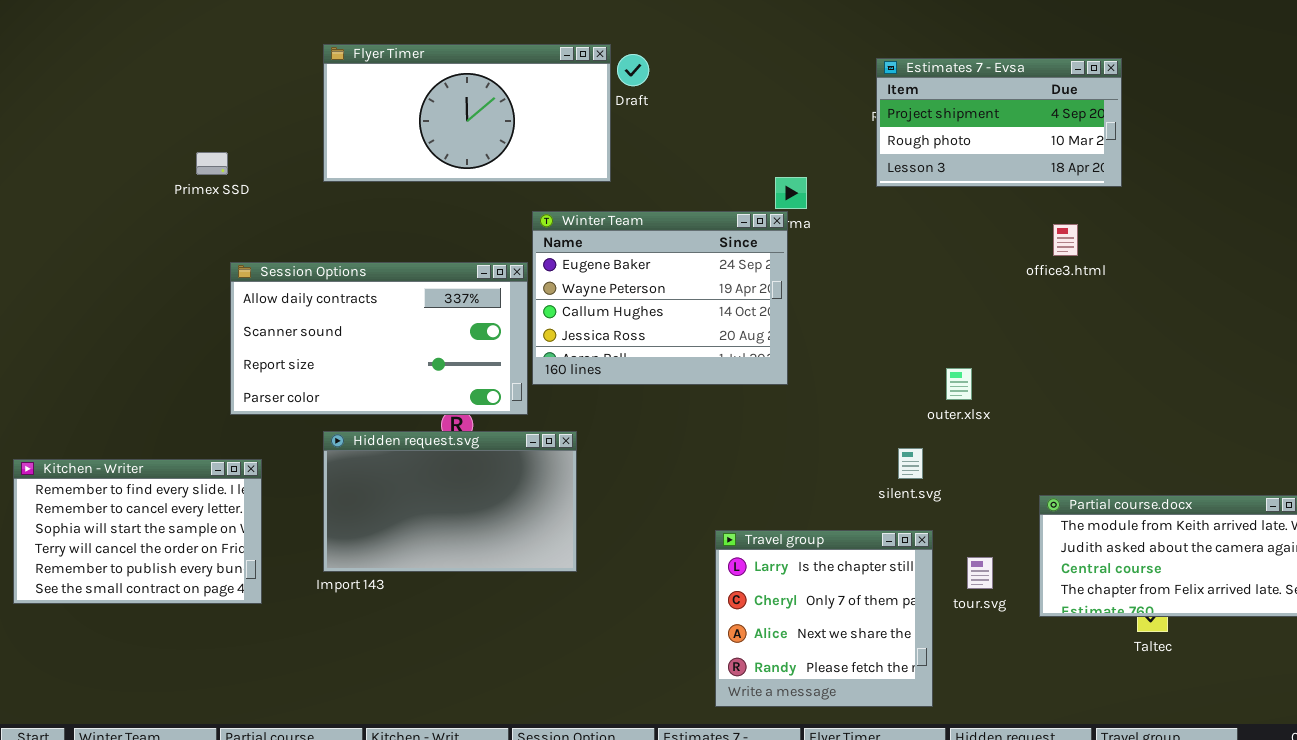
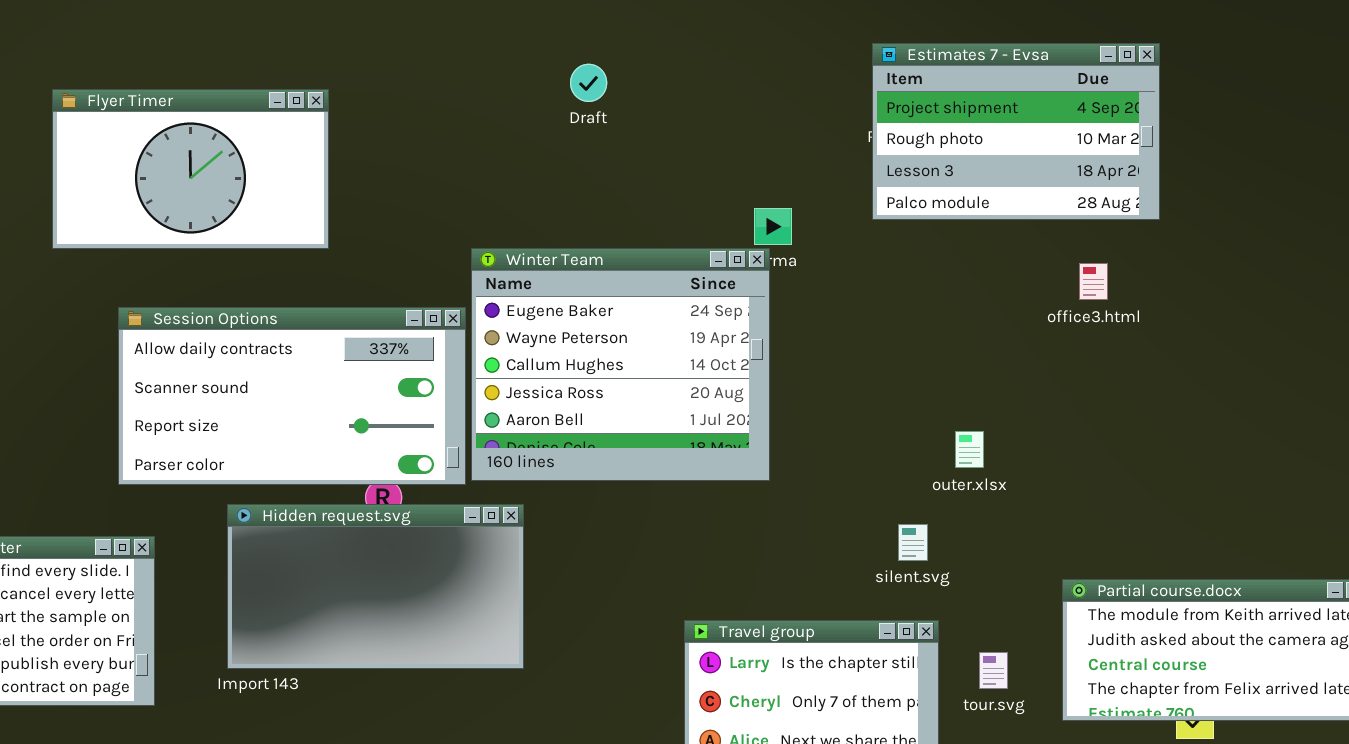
Flyer Timer: [323,44,611,182] -> [52,89,329,249], moved, resized
Estimates 7 - Evsa: [876,58,1122,187] -> [872,43,1160,220], resized
Winter Team: [532,211,788,385] -> [471,248,770,481], resized

